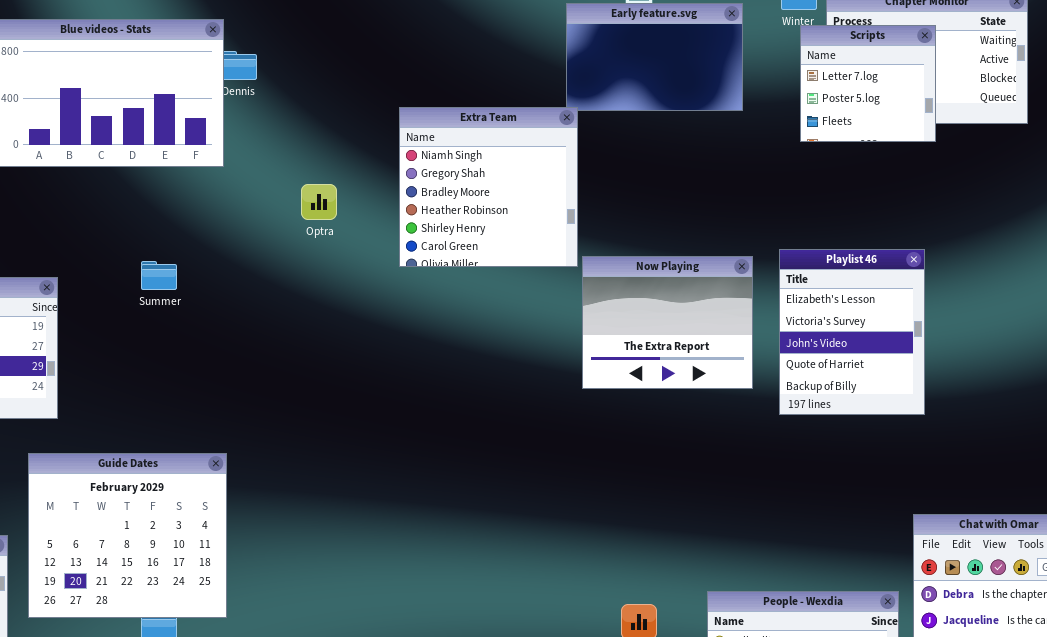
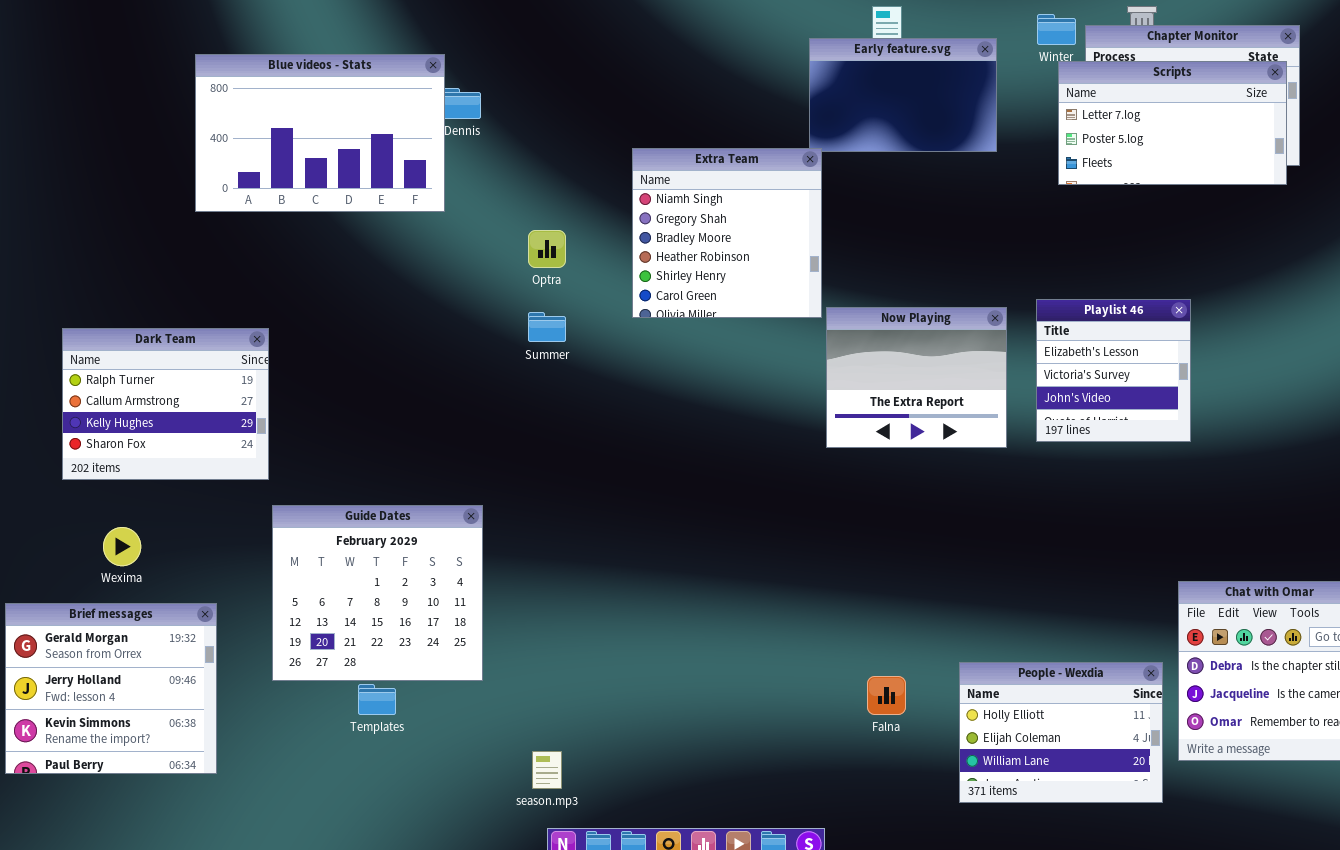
Scripts: [800,25,936,142] -> [1058,61,1287,185], resized
Playlist 46: [779,249,925,415] -> [1036,299,1191,442], resized
Summer: [141,261,177,290] -> [528,312,566,342], moved
Guide Dates: [28,453,227,618] -> [272,505,483,681], moved

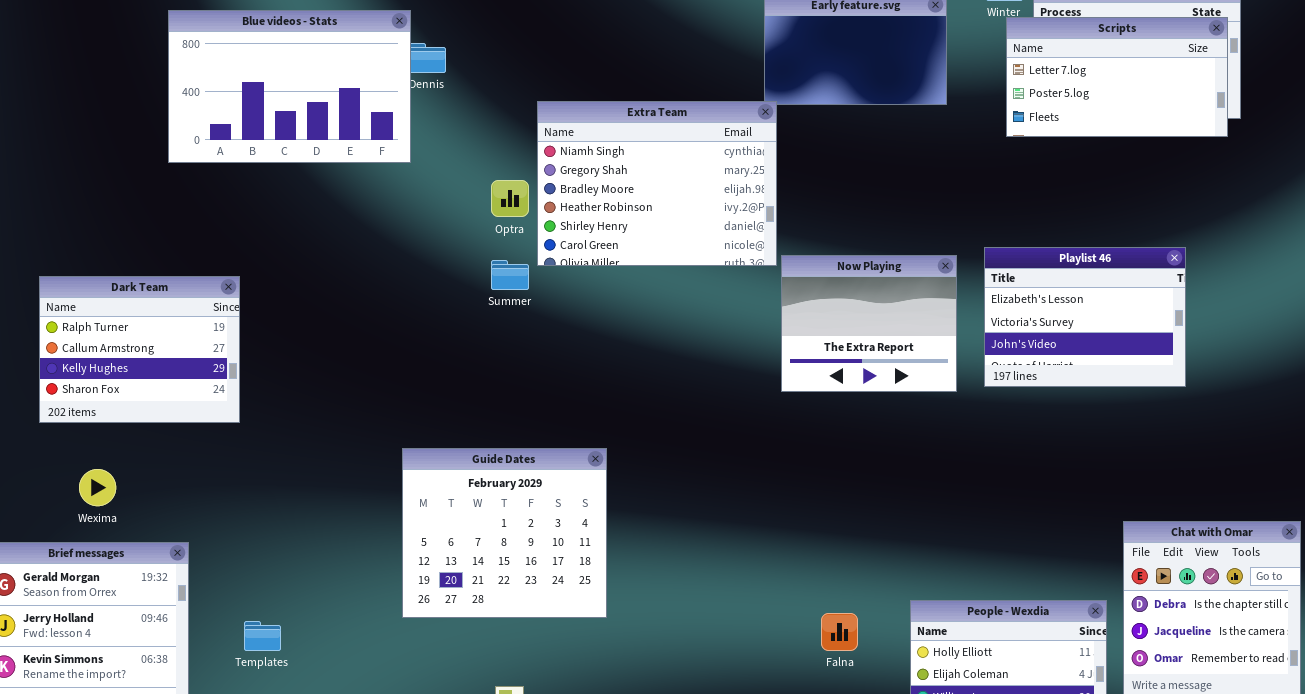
Extra Team: [632,148,822,318] -> [537,101,777,266], resized
Playlist 46: [1036,299,1191,442] -> [984,247,1186,387], resized
Guide Dates: [272,505,483,681] -> [402,448,607,618], moved
Templates: [358,684,396,715] -> [244,621,281,651], moved

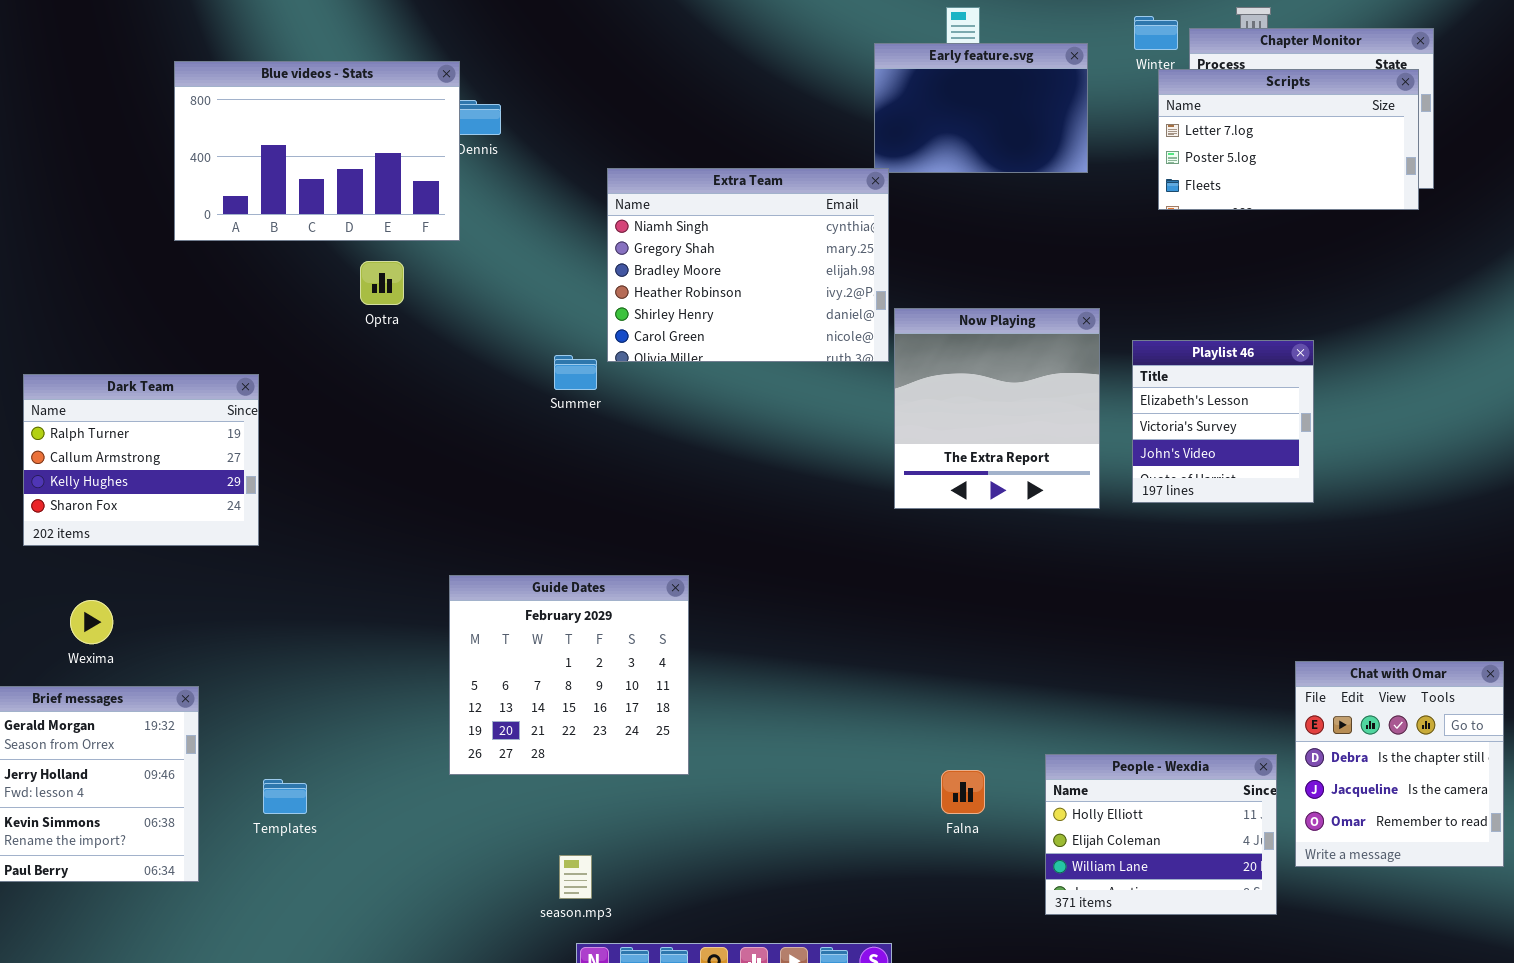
Optra: [491,180,529,217] -> [360,261,404,305], moved
Playlist 46: [984,247,1186,387] -> [1132,340,1314,503], resized
Now Playing: [781,255,957,392] -> [894,308,1100,509], resized

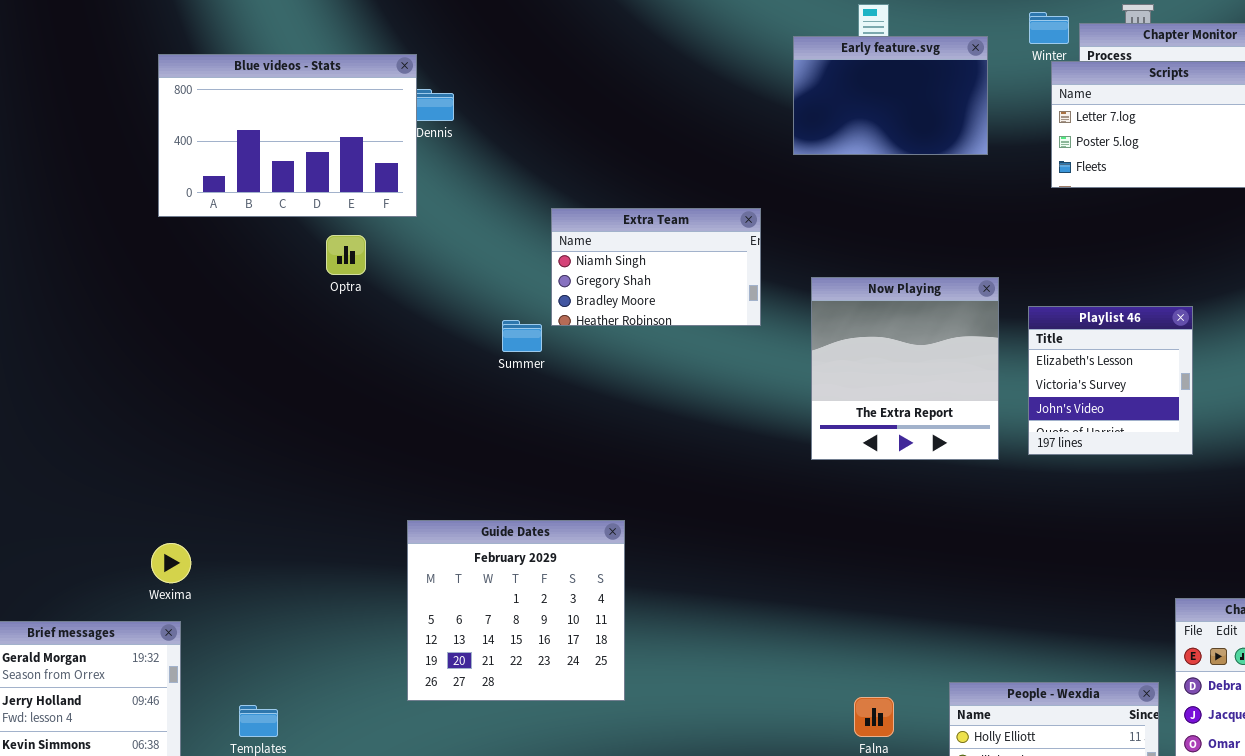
Extra Team: [607,168,889,362] -> [551,208,761,326], resized
Dark Team: [23,374,259,546] -> none, closed
Wexima: [70,600,113,644] -> [151,543,191,583], moved

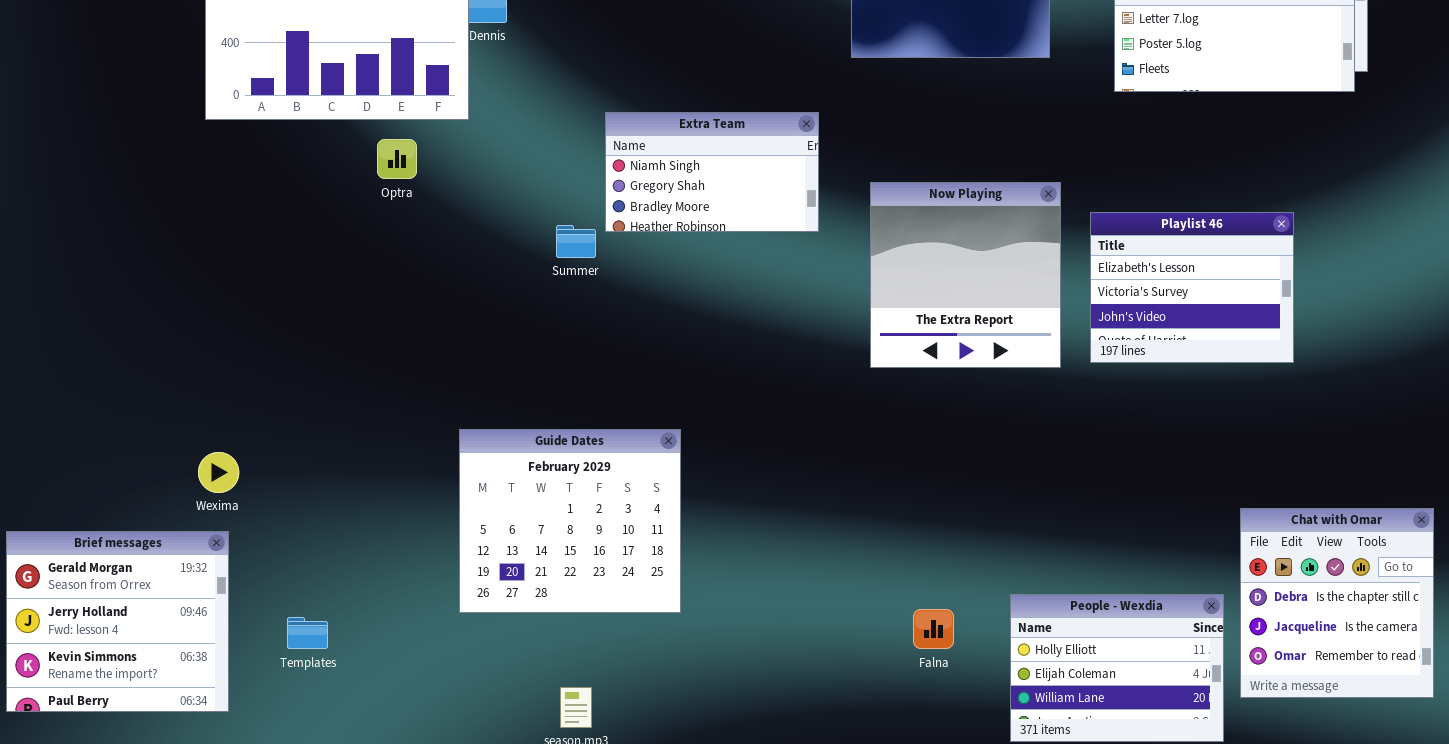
Playlist 46: [1028,306,1193,455] -> [1090,212,1294,363], resized

